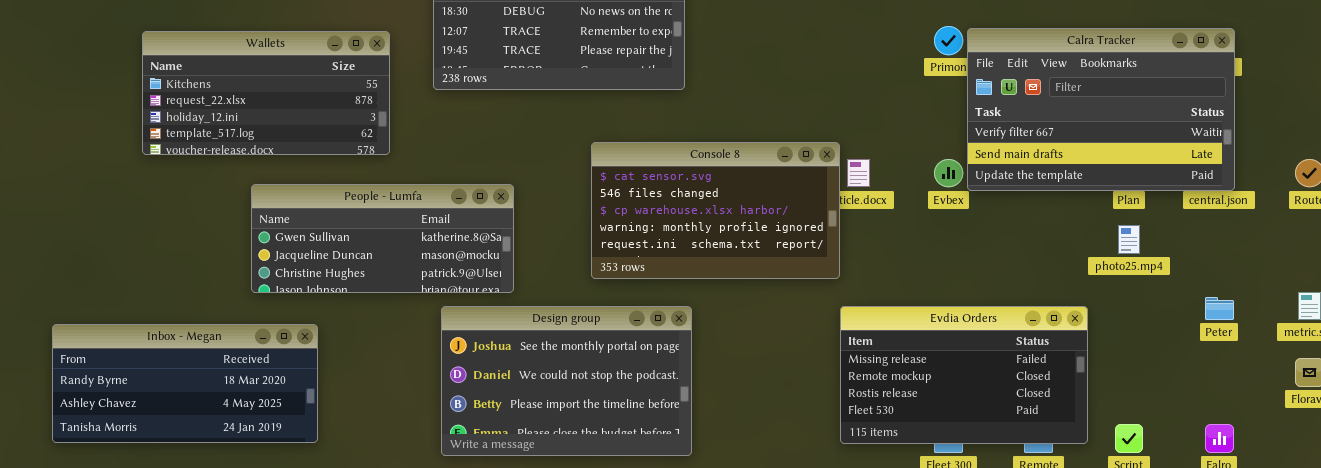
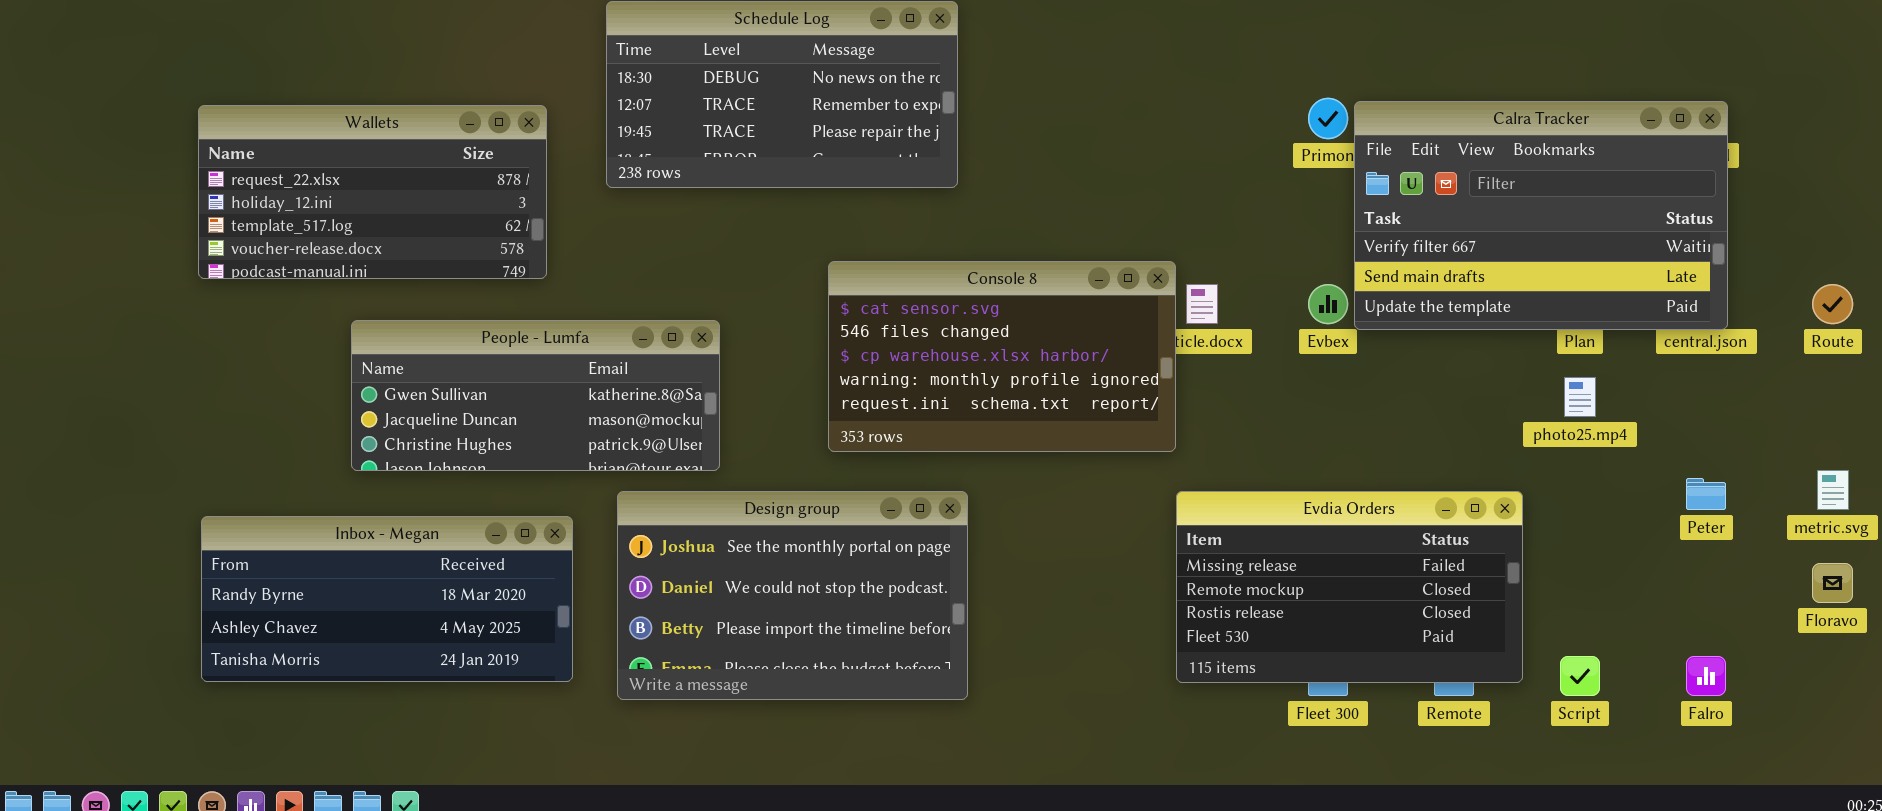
Wallets: [142,31,390,155] -> [198,105,547,279], scrolled down 1 row
Inbox - Megan: [52,324,318,443] -> [201,516,573,682], moved

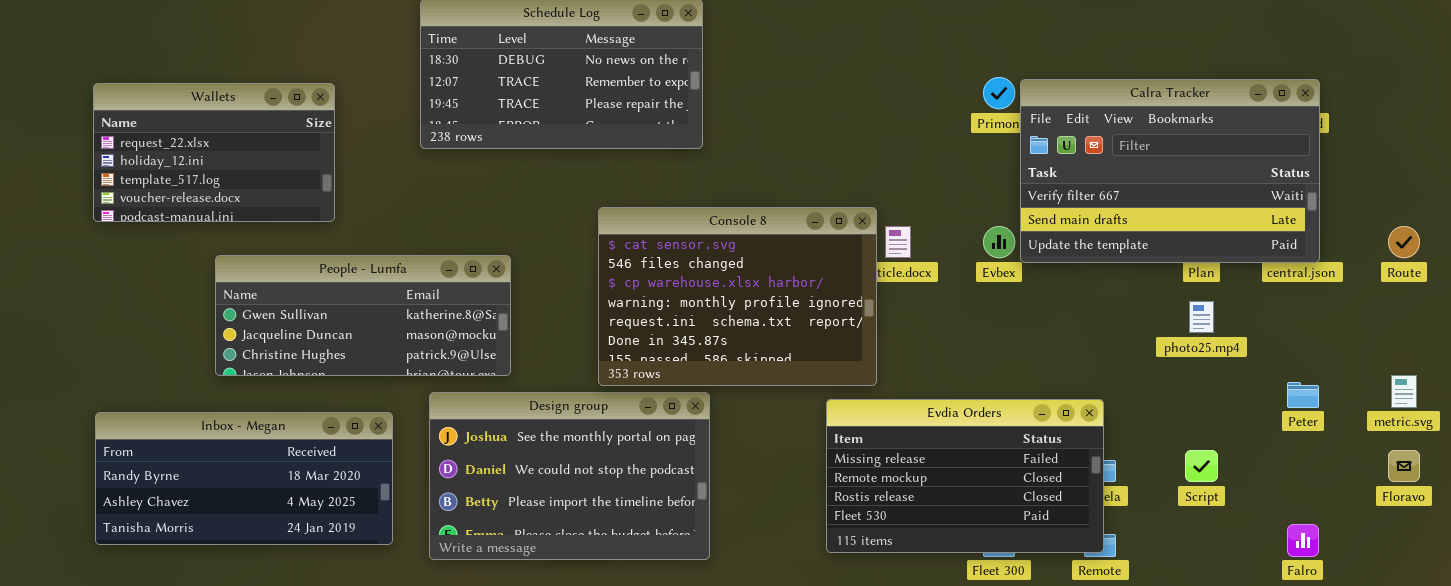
Wallets: [198,105,547,279] -> [93,83,335,222], resized
Console 8: [828,261,1176,452] -> [598,207,877,386], resized
Evdia Orders: [1176,491,1523,683] -> [826,399,1104,553], moved
Script: [1560,656,1600,696] -> [1185,450,1218,482], moved

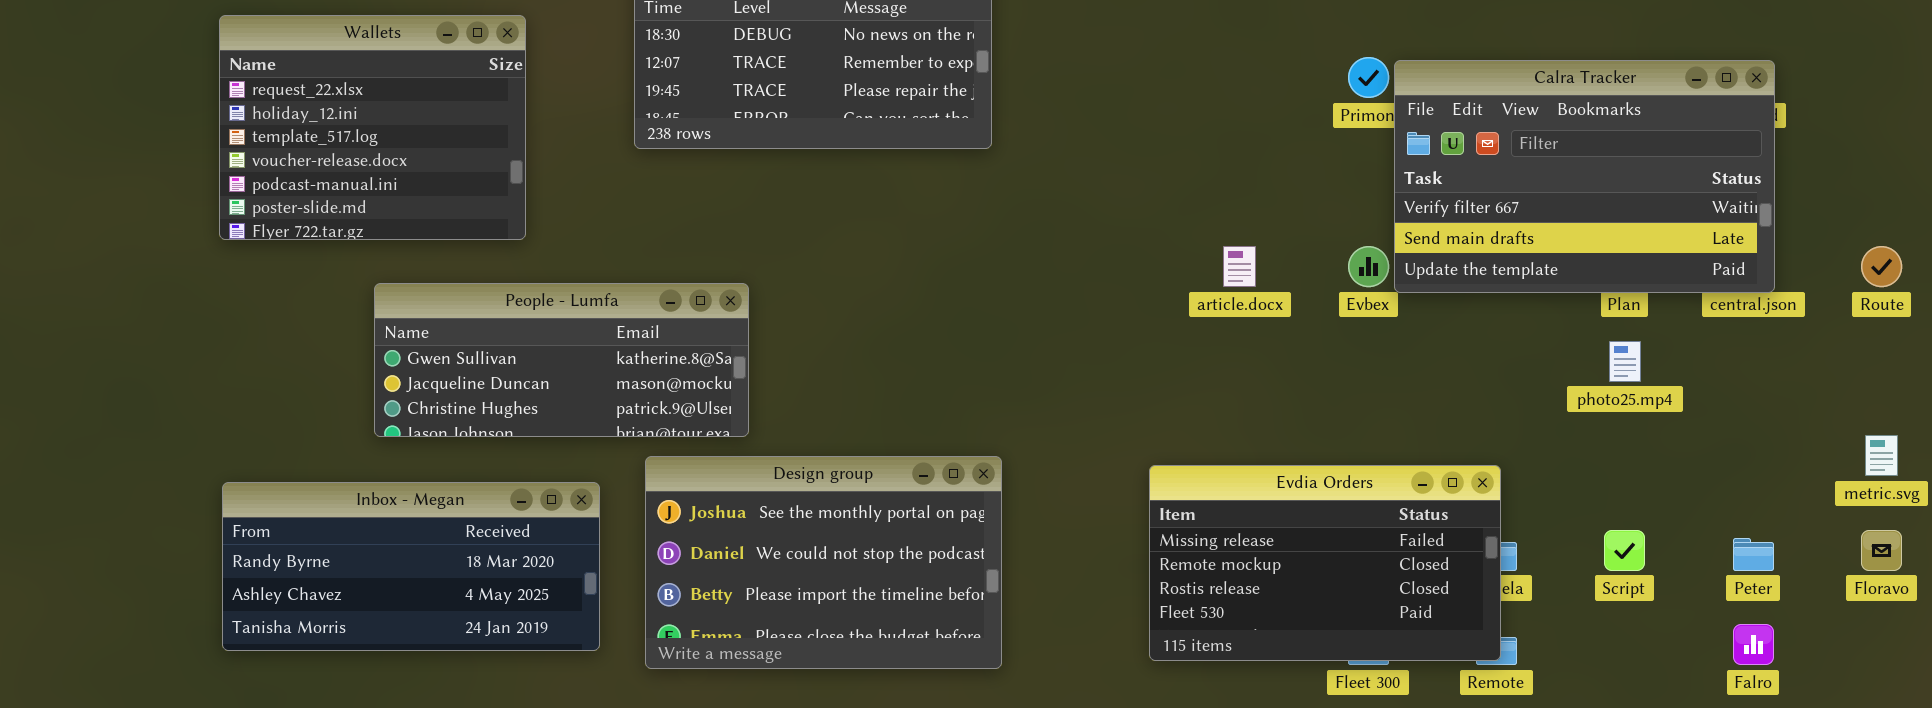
Wallets: [93,83,335,222] -> [219,15,526,240], resized
Console 8: [598,207,877,386] -> none, closed
Peter: [1287,382,1319,408] -> [1733,538,1774,571], moved

